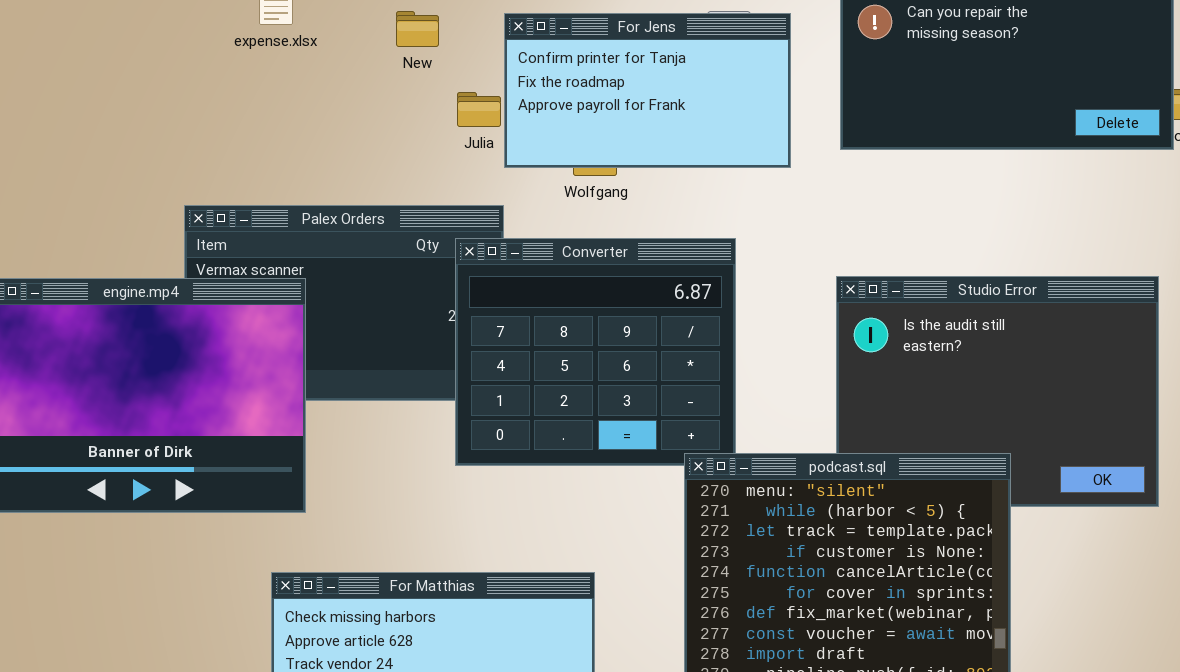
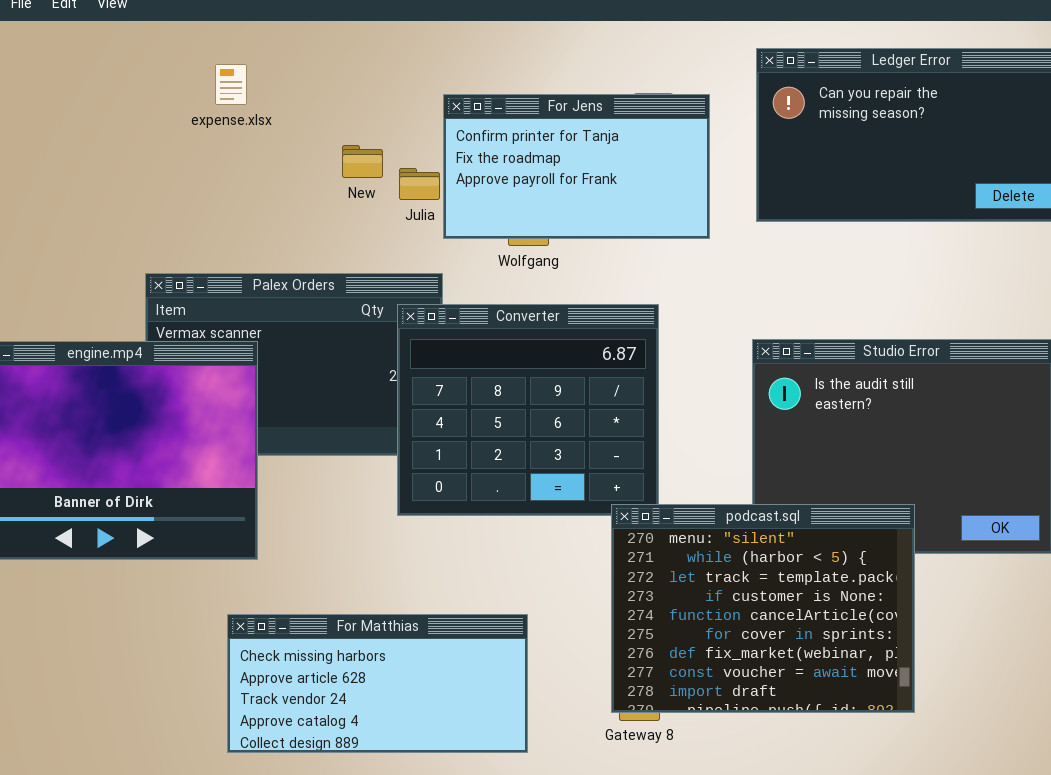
New: [396,11,439,47] -> [342,145,383,178], moved

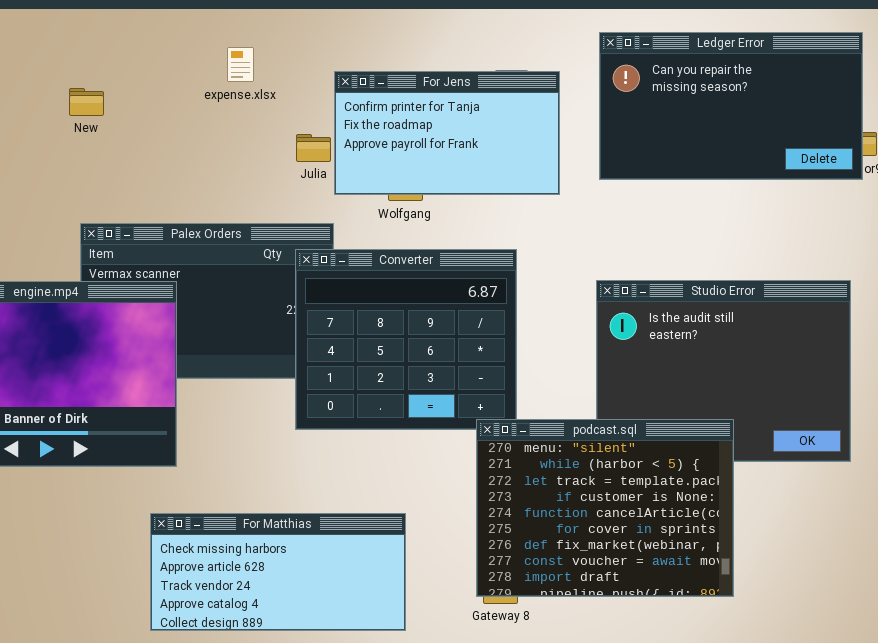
expense.xlsx: [215,64,247,105] -> [227,47,254,82], moved
New: [342,145,383,178] -> [69,88,104,116], moved

